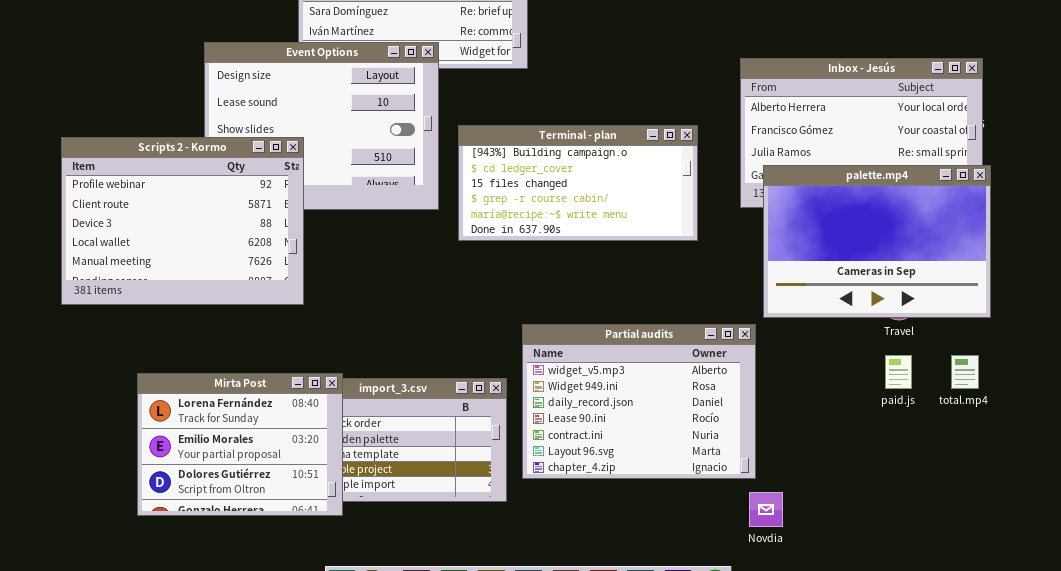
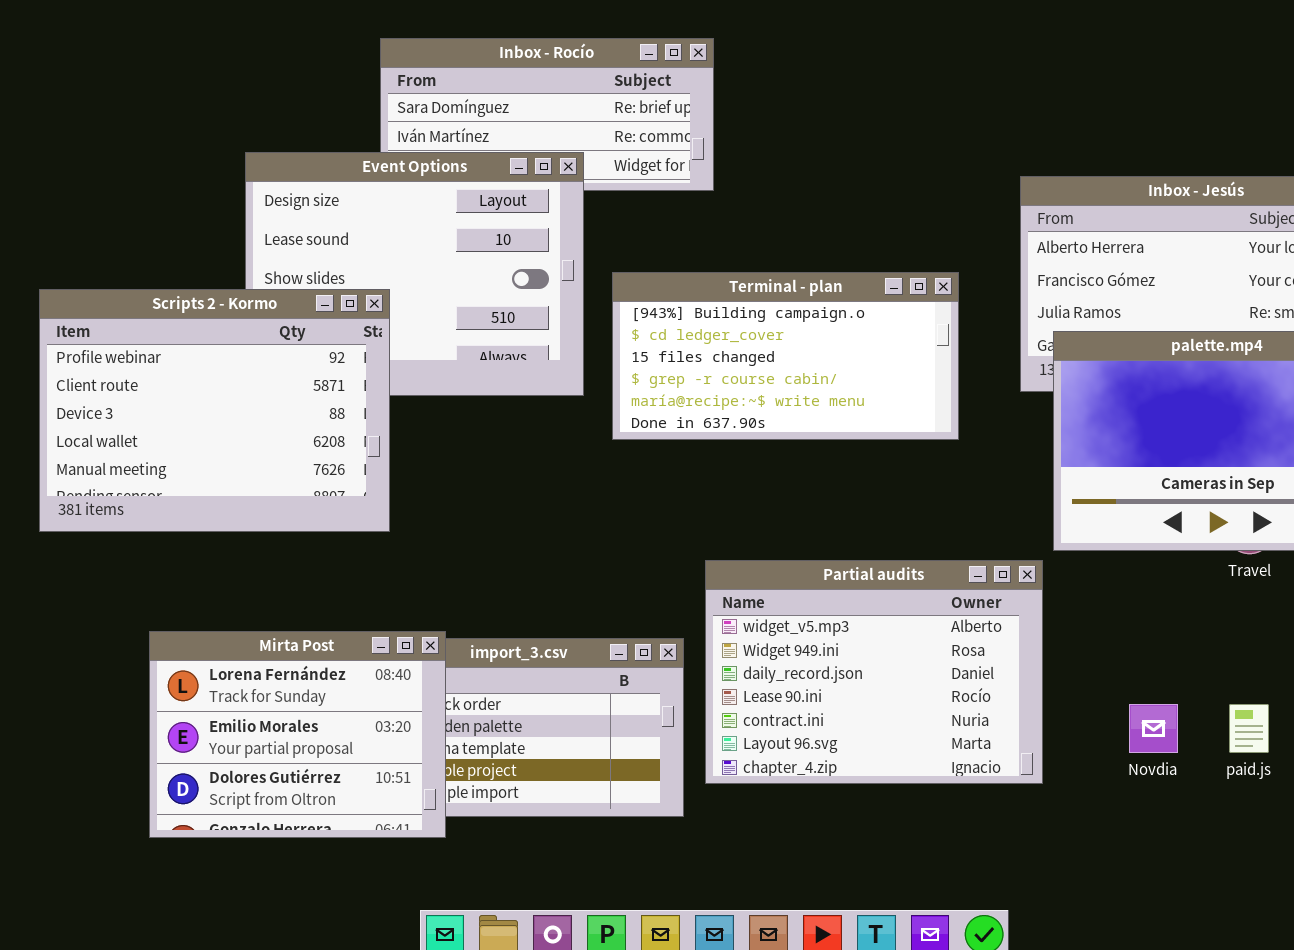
paid.js: [885,355,912,389] -> [1229,704,1269,753], moved
Novdia: [749,492,783,527] -> [1129,704,1178,753], moved

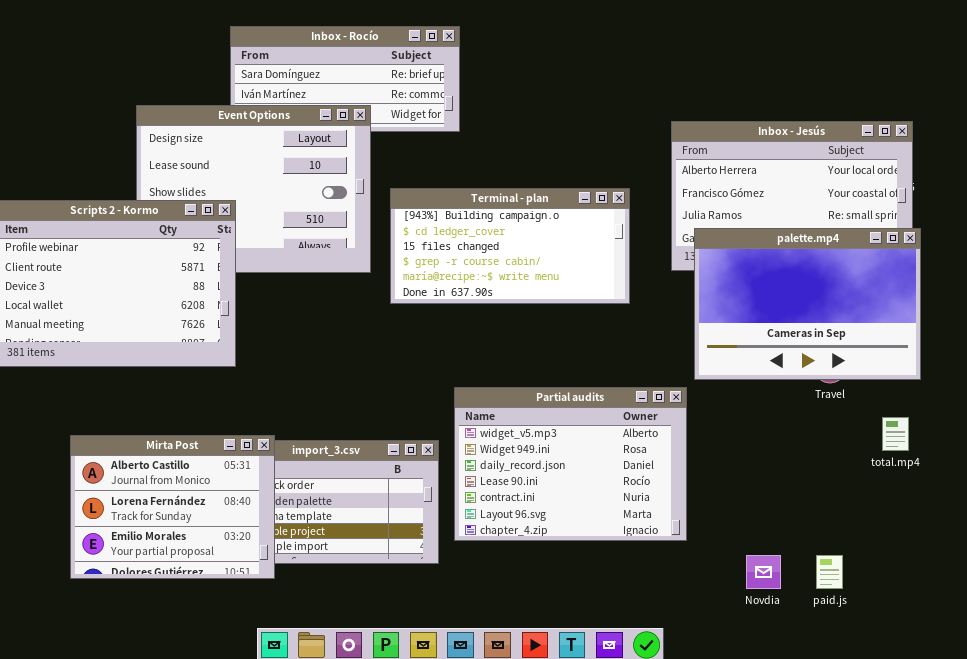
Mirta Post: [149,631,446,838] -> [70,435,275,579], scrolled up 1 row
Novdia: [1129,704,1178,753] -> [746,555,781,589], moved
paid.js: [1229,704,1269,753] -> [816,555,843,589], moved

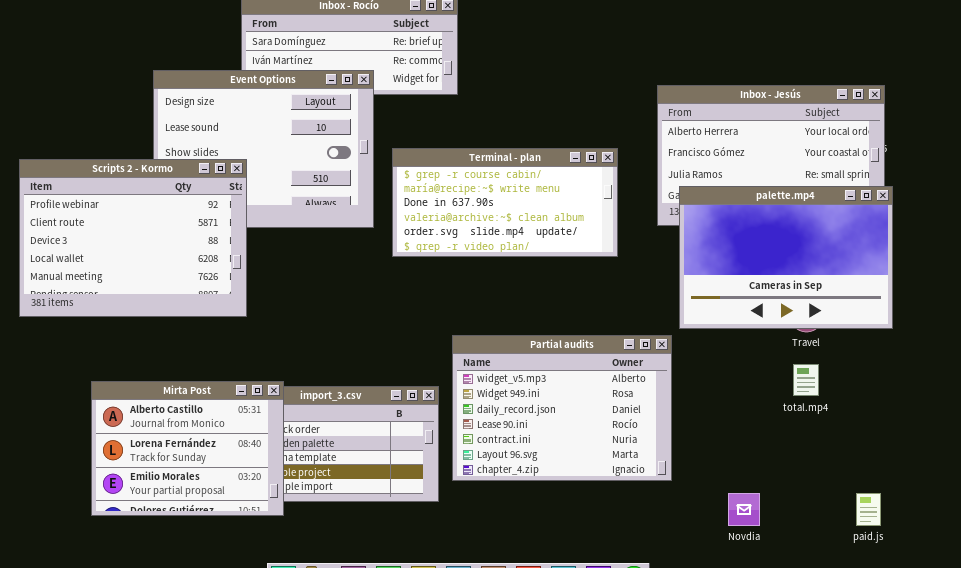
Terminal - plan: [390,188,630,304] -> [392,148,618,257], scrolled down 3 rows
total.mp4: [882,417,909,451] -> [793,364,819,396], moved
paid.js: [816,555,843,589] -> [856,493,881,526], moved

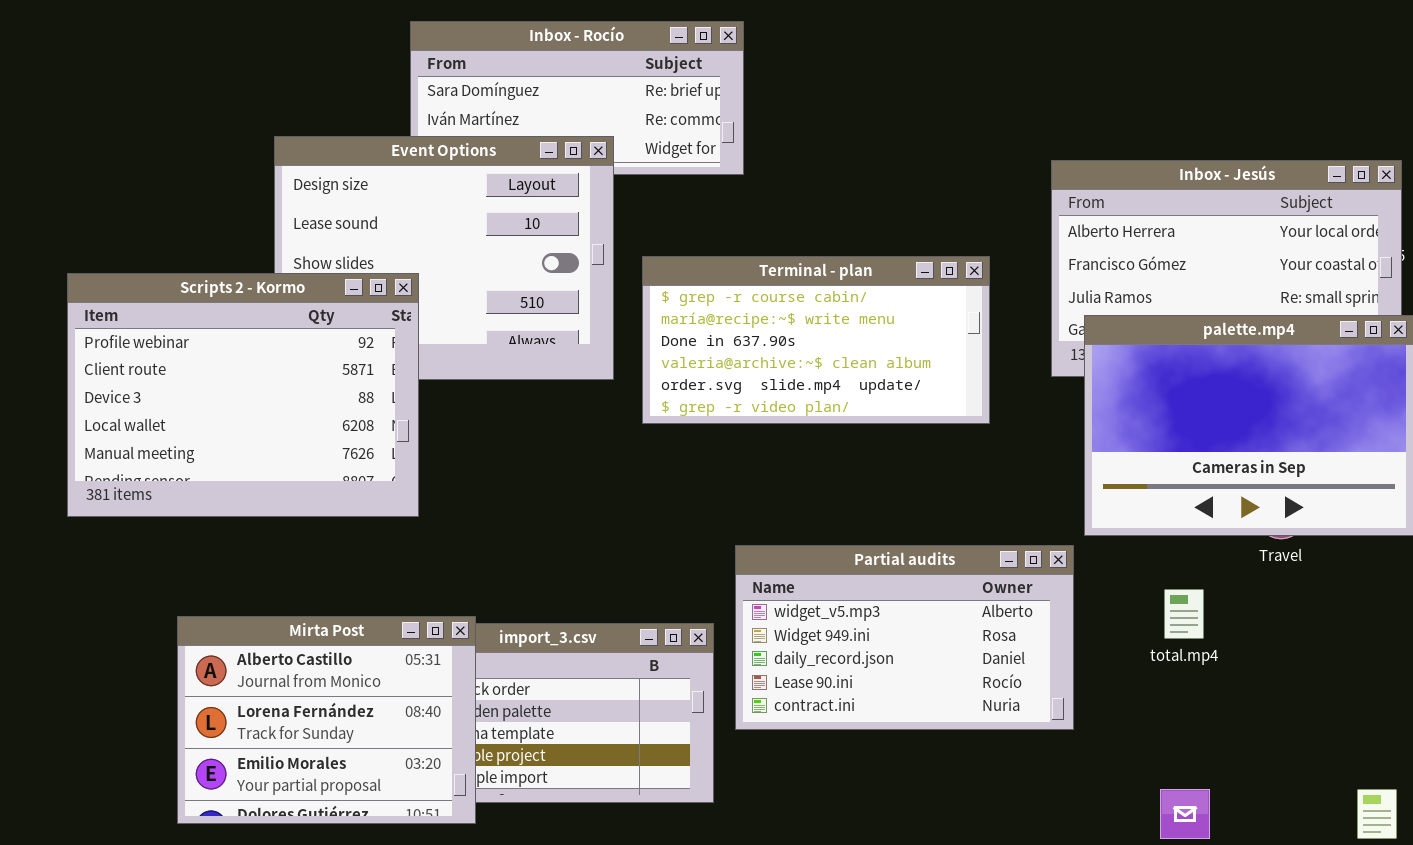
Partial audits: [452,335,672,481] -> [735,545,1074,730], resized
total.mp4: [793,364,819,396] -> [1164,589,1204,639], moved

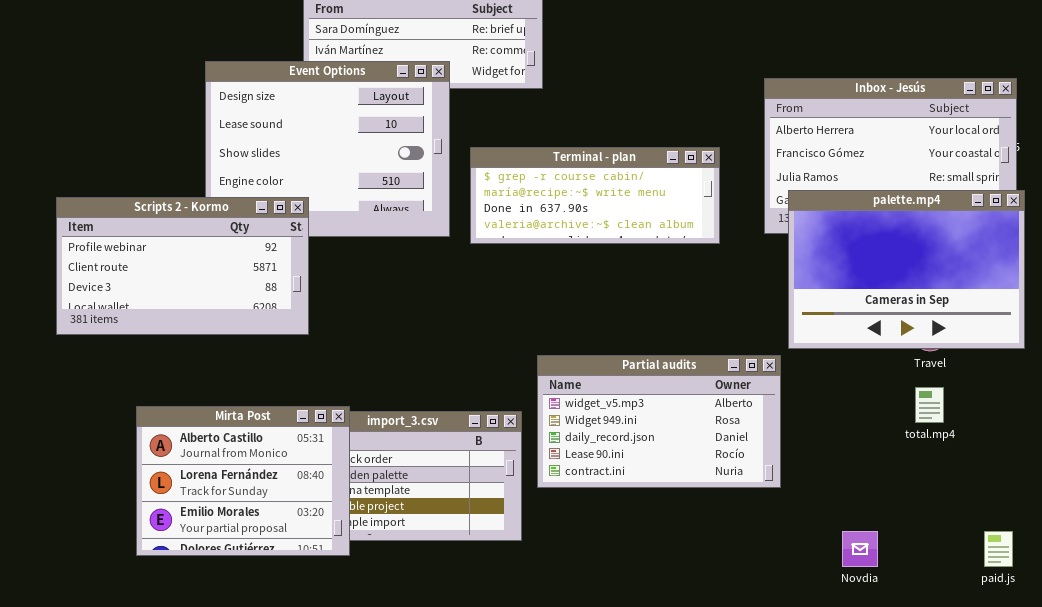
Terminal - plan: [642,256,990,424] -> [470,147,720,244], resized
Scripts 2 - Kormo: [67,273,419,517] -> [56,197,309,335], resized
total.mp4: [1164,589,1204,639] -> [915,387,944,423], moved

